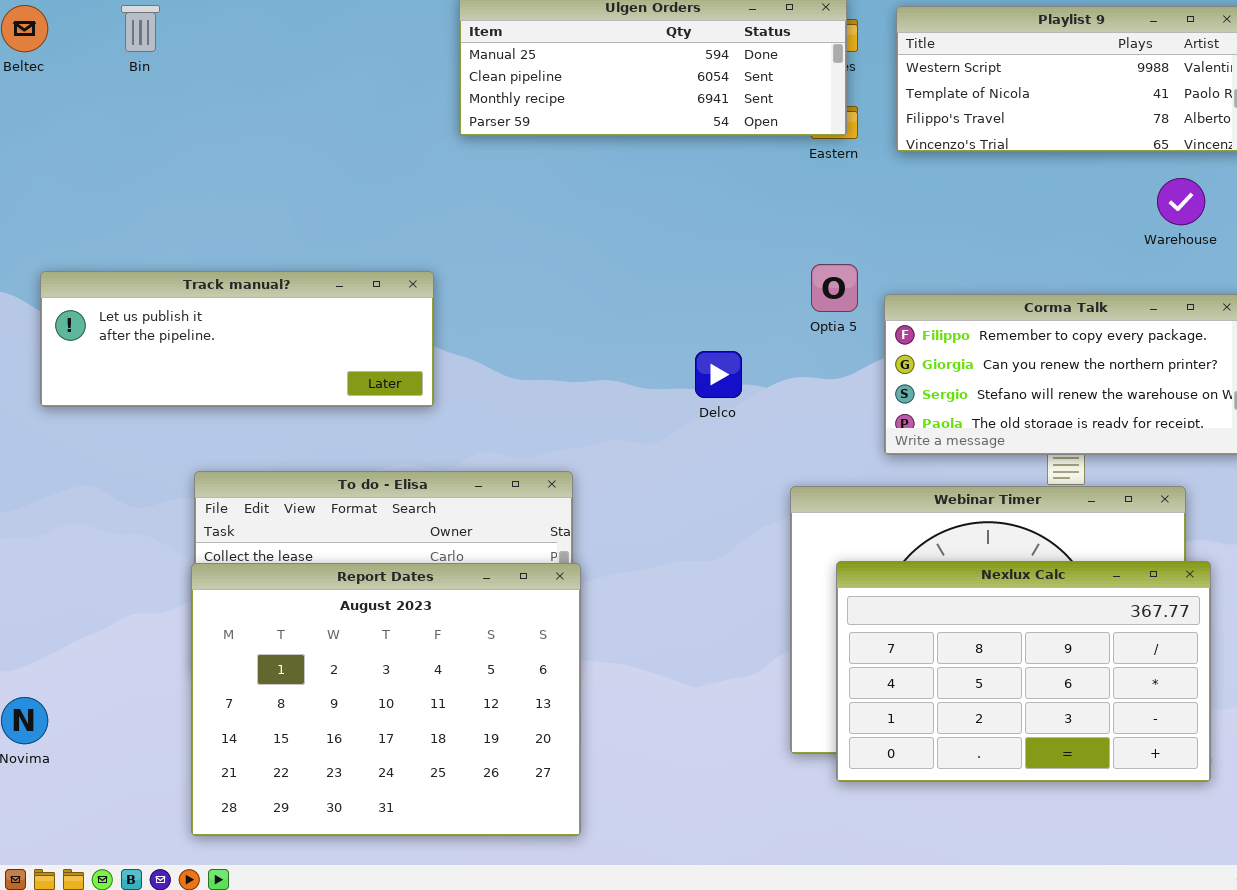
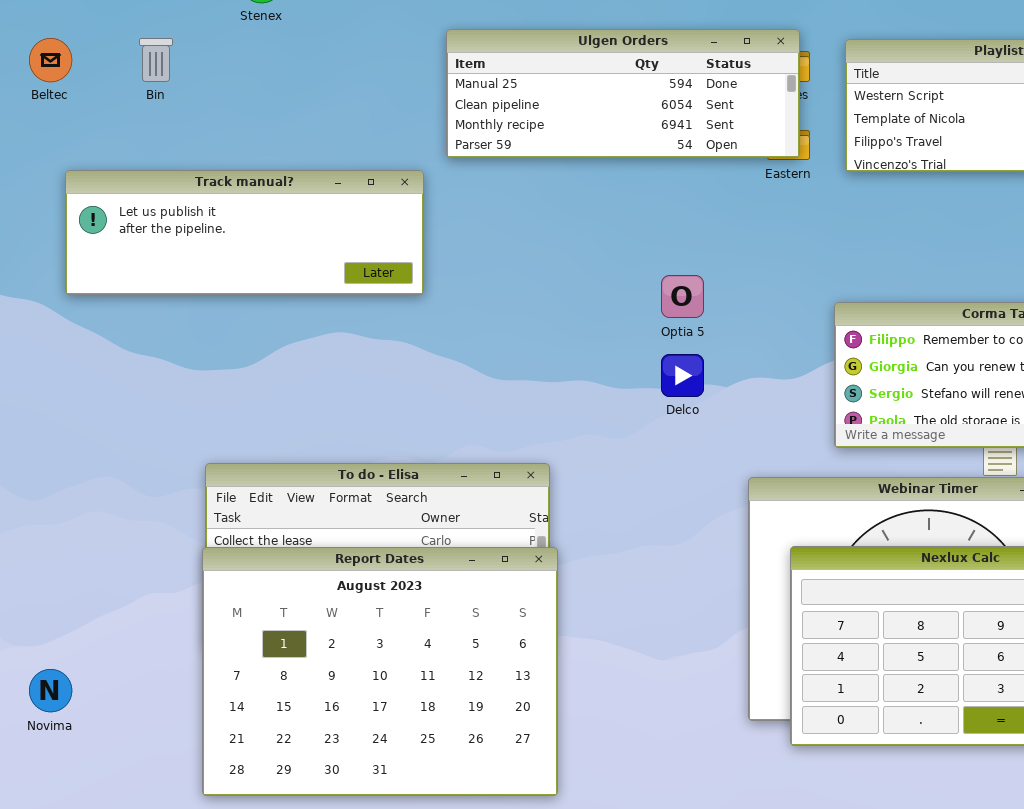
Optia 5: [811,264,858,312] -> [661,275,704,318], moved
Track manual?: [40,271,434,407] -> [65,170,424,295], moved

